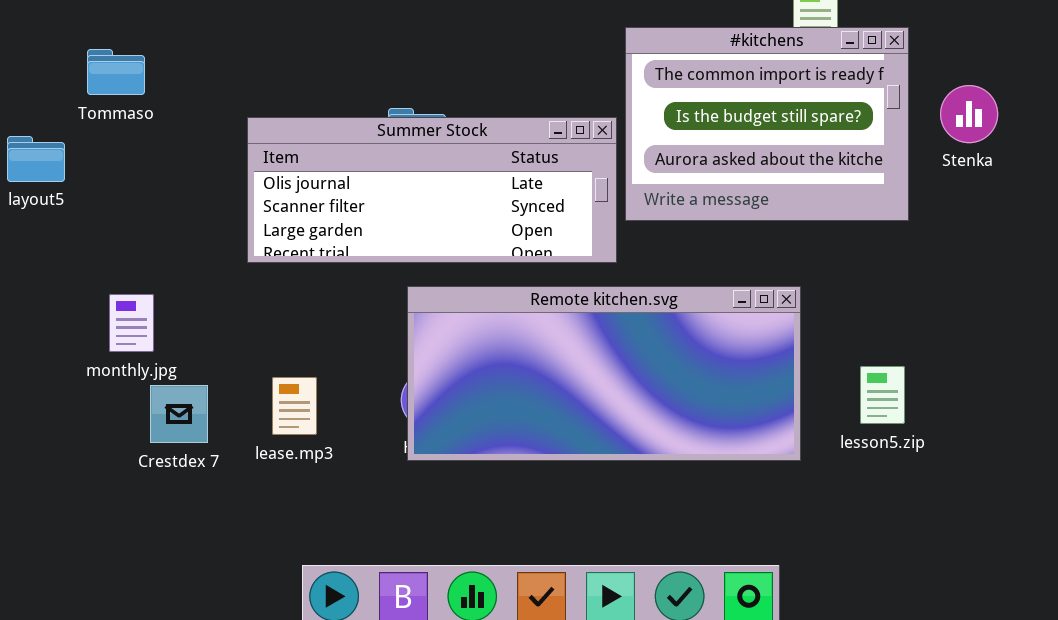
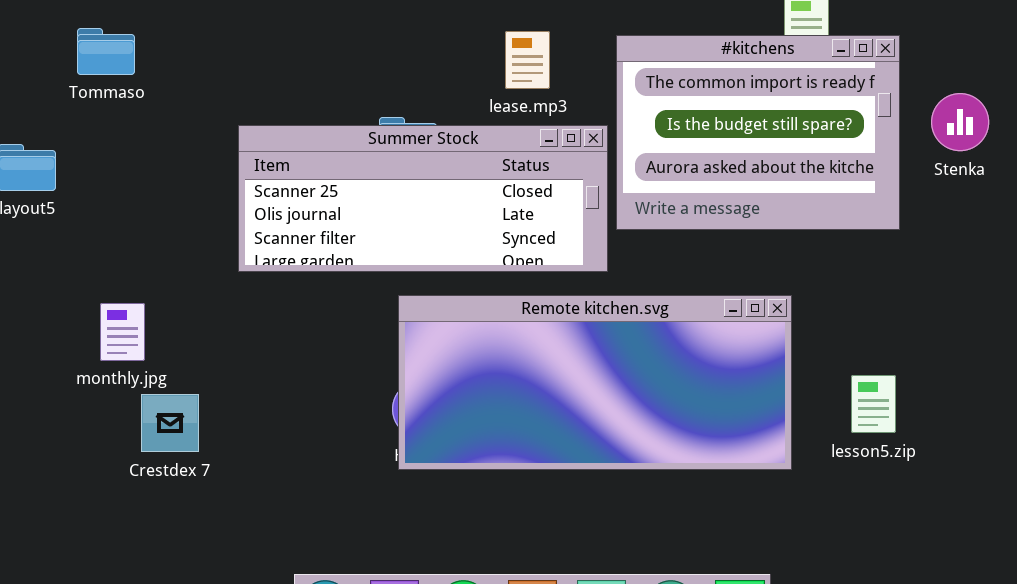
Tommaso: [87,49,145,95] -> [77,28,135,75], moved
Summer Stock: [247,117,617,263] -> [238,125,608,272], scrolled up 1 row
lease.mp3: [272,377,317,435] -> [505,31,550,89], moved

